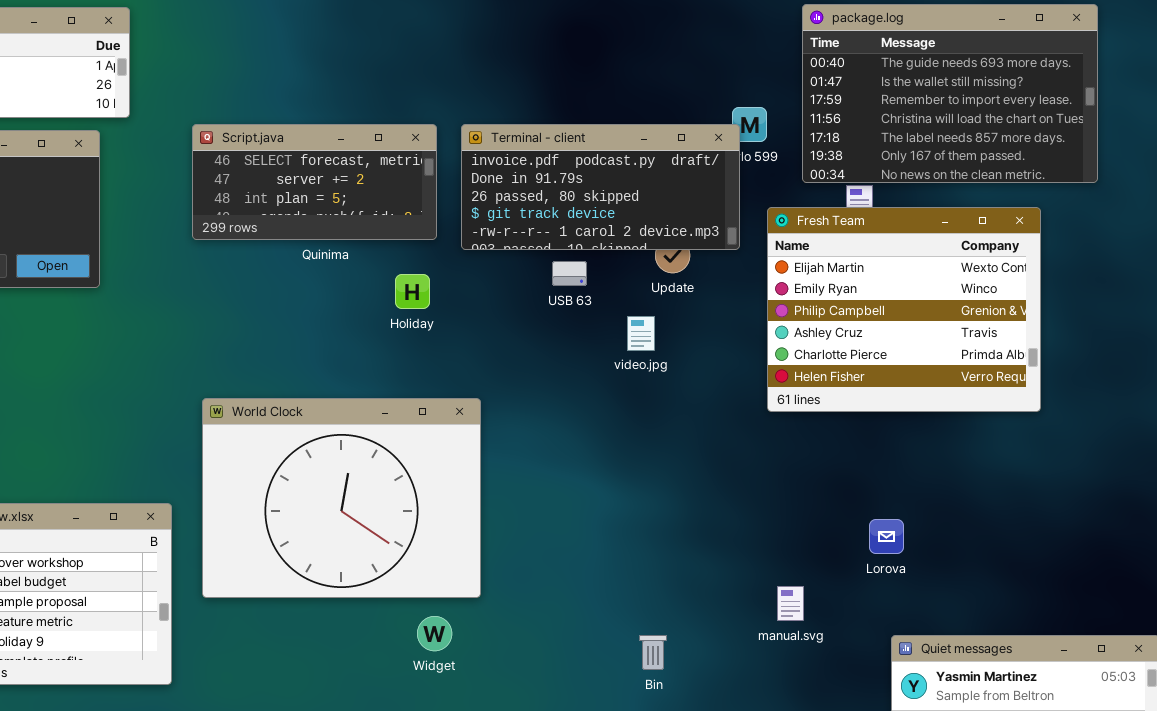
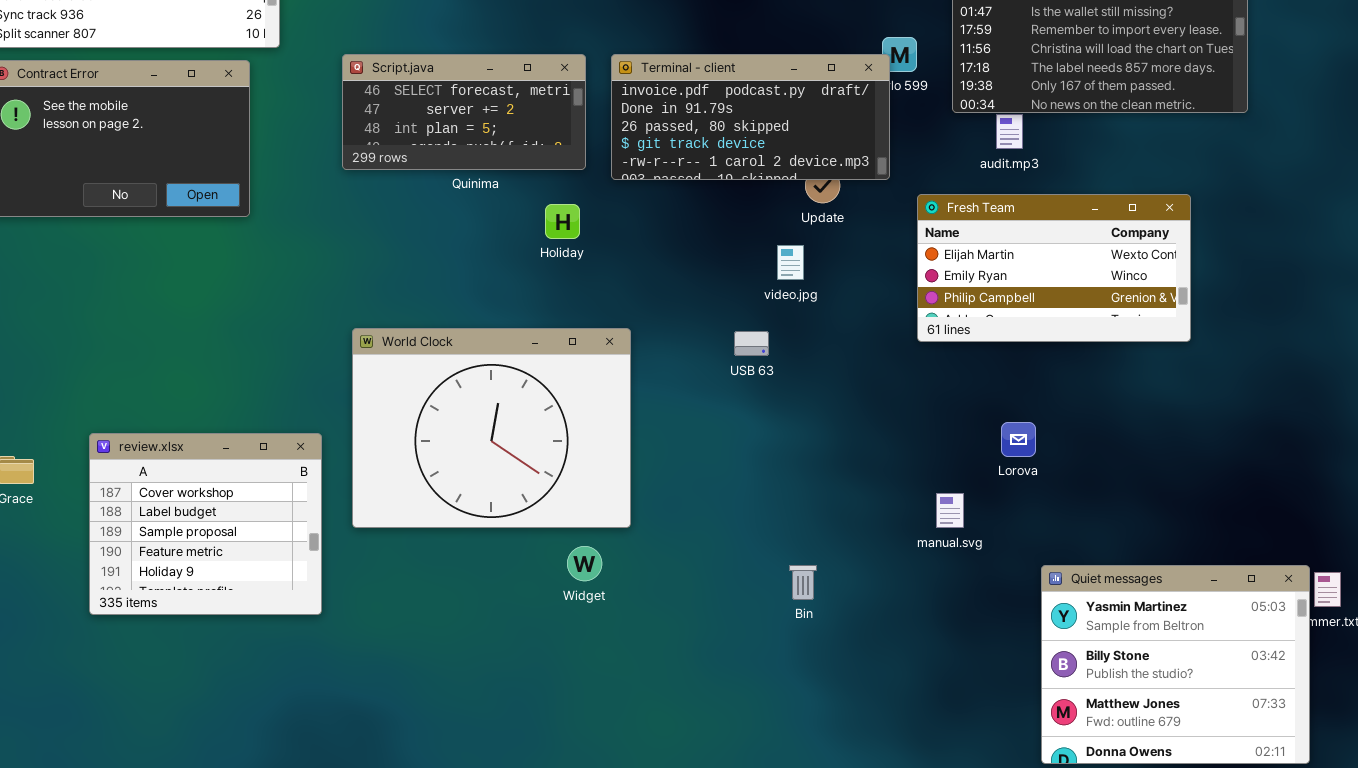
Fresh Team: [767,207,1041,412] -> [917,194,1191,342], resized
USB 63: [552,261,587,286] -> [734,331,769,356], moved
Lorova: [869,519,904,554] -> [1001,422,1036,457], moved
manual.svg: [777,586,804,621] -> [936,493,964,528], moved

